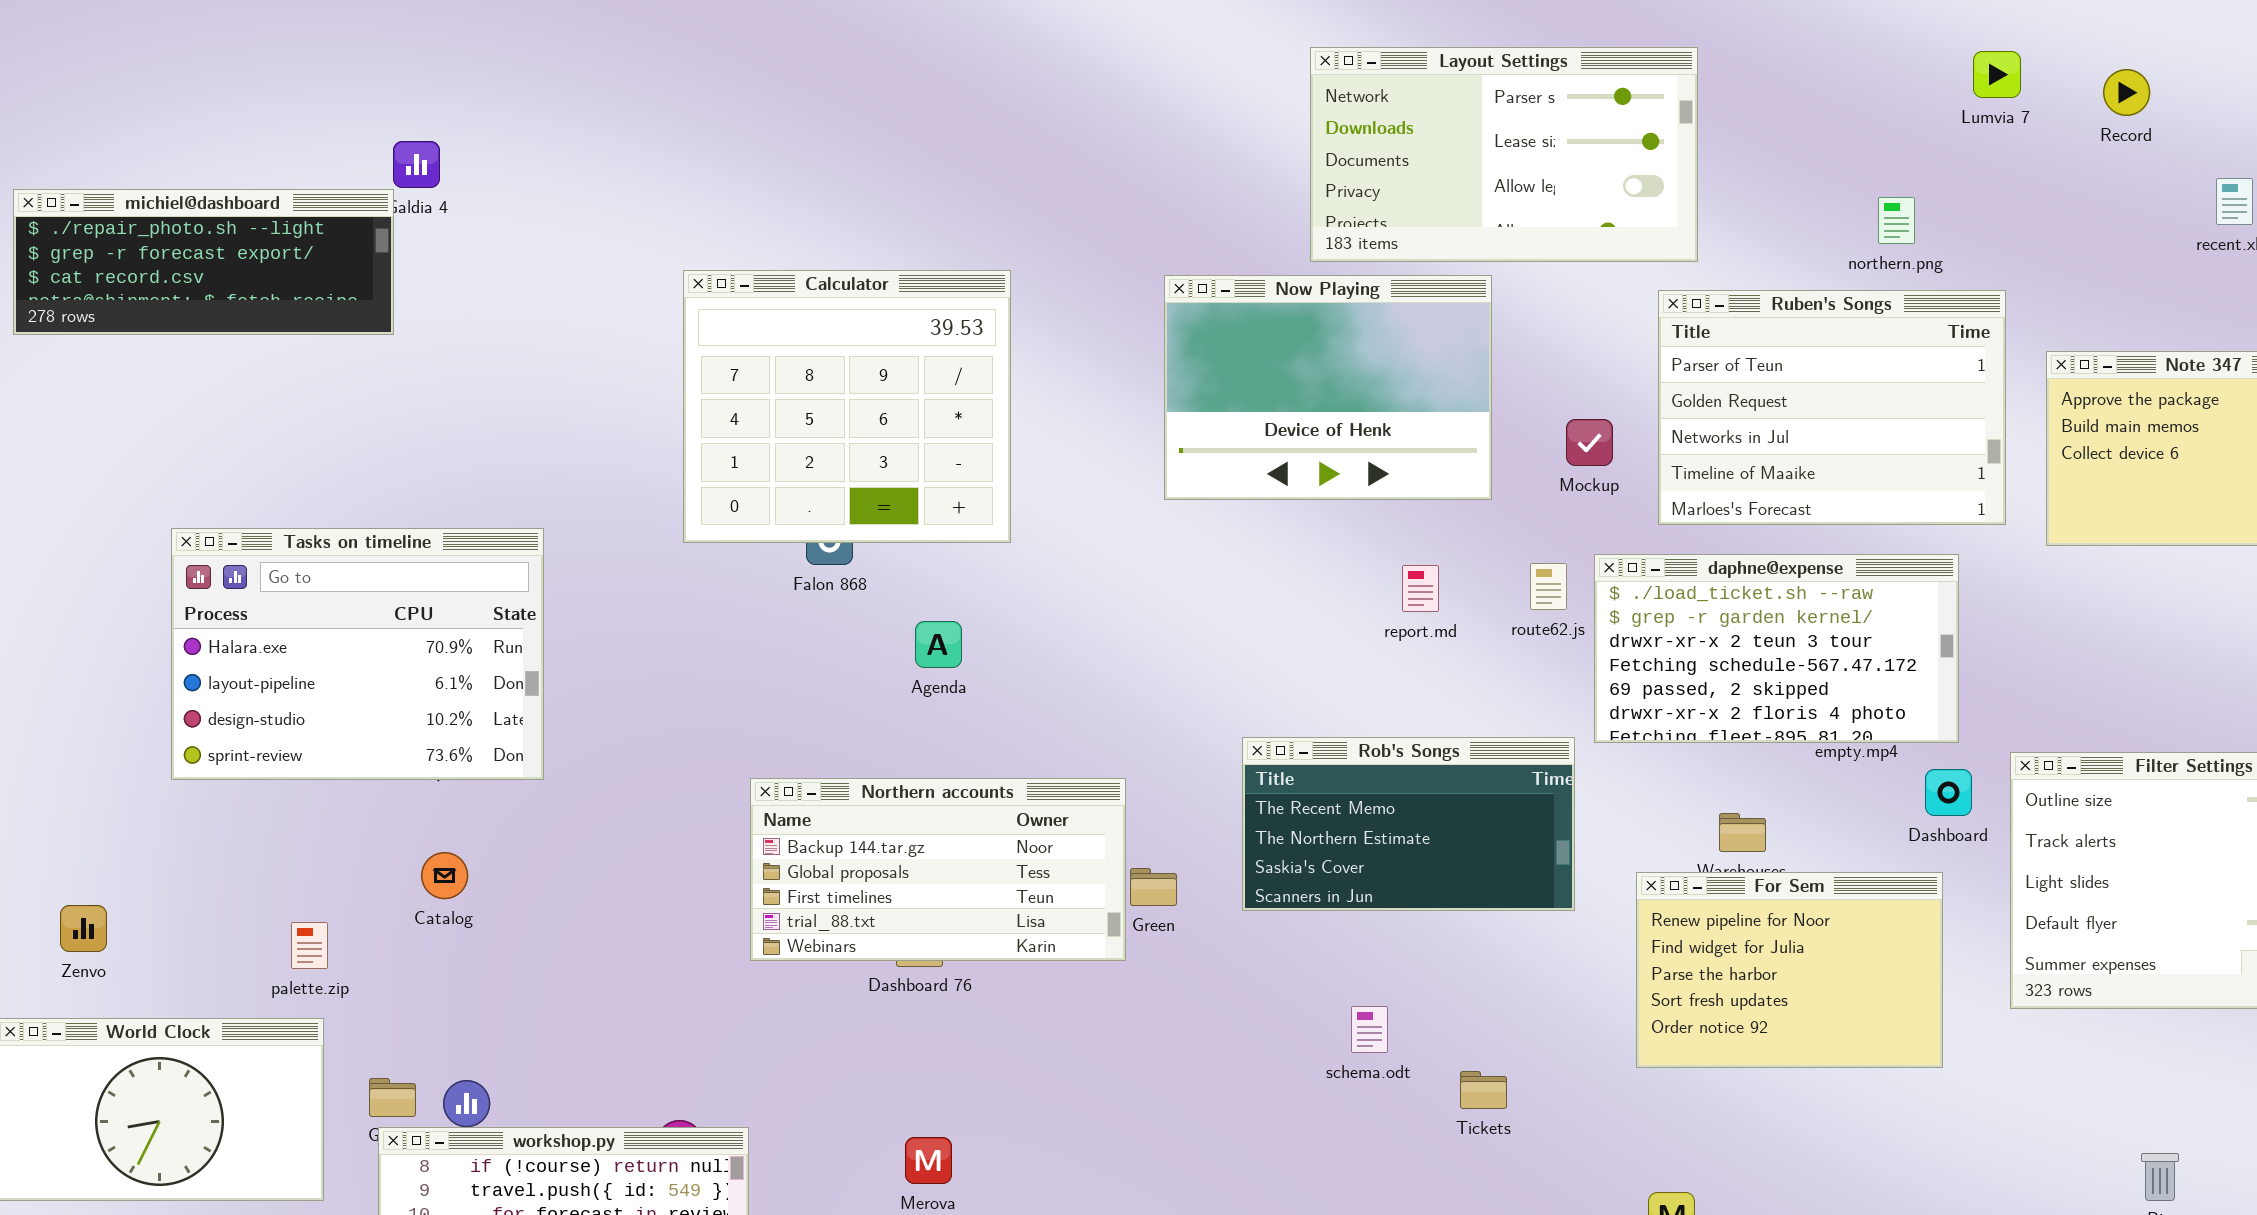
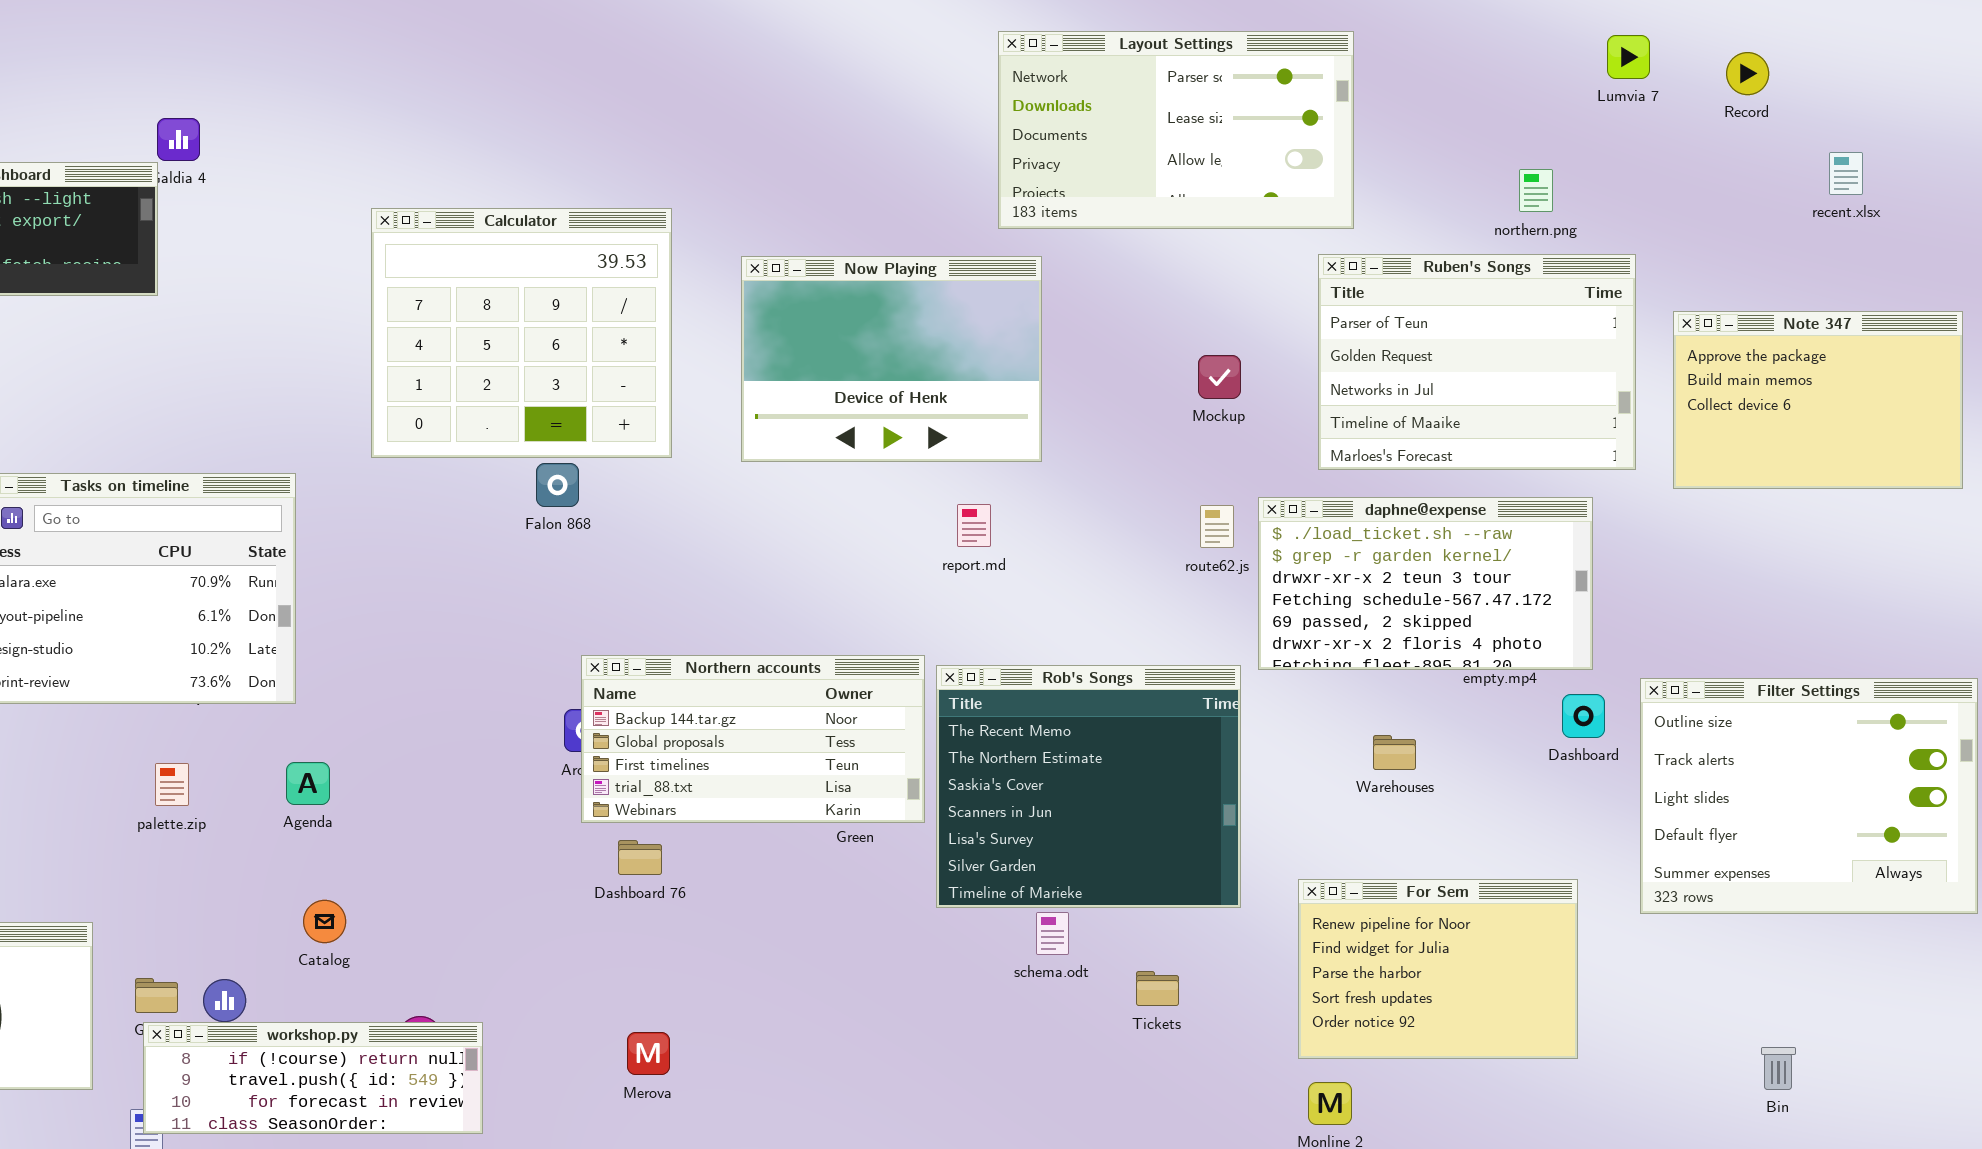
Calculator: [683,270,1011,543] -> [371,208,672,458], moved
Now Playing: [1164,275,1492,500] -> [741,256,1042,462], moved
Mockup: [1566,419,1613,466] -> [1198,355,1241,399], moved
report.md: [1402,565,1439,612] -> [957,504,991,547], moved
Agenda: [915,621,962,668] -> [286,762,330,805], moved
Rob's Songs: [1242,737,1575,911] -> [936,665,1241,908], resized
Northern accounts: [750,778,1126,961] -> [581,655,925,823], moved
Catalog: [421,852,468,899] -> [303,900,346,943], moved
For Sem: [1636,872,1943,1068] -> [1298,879,1578,1059], moved
palette.zip: [291,922,328,969] -> [155,763,189,806], moved

